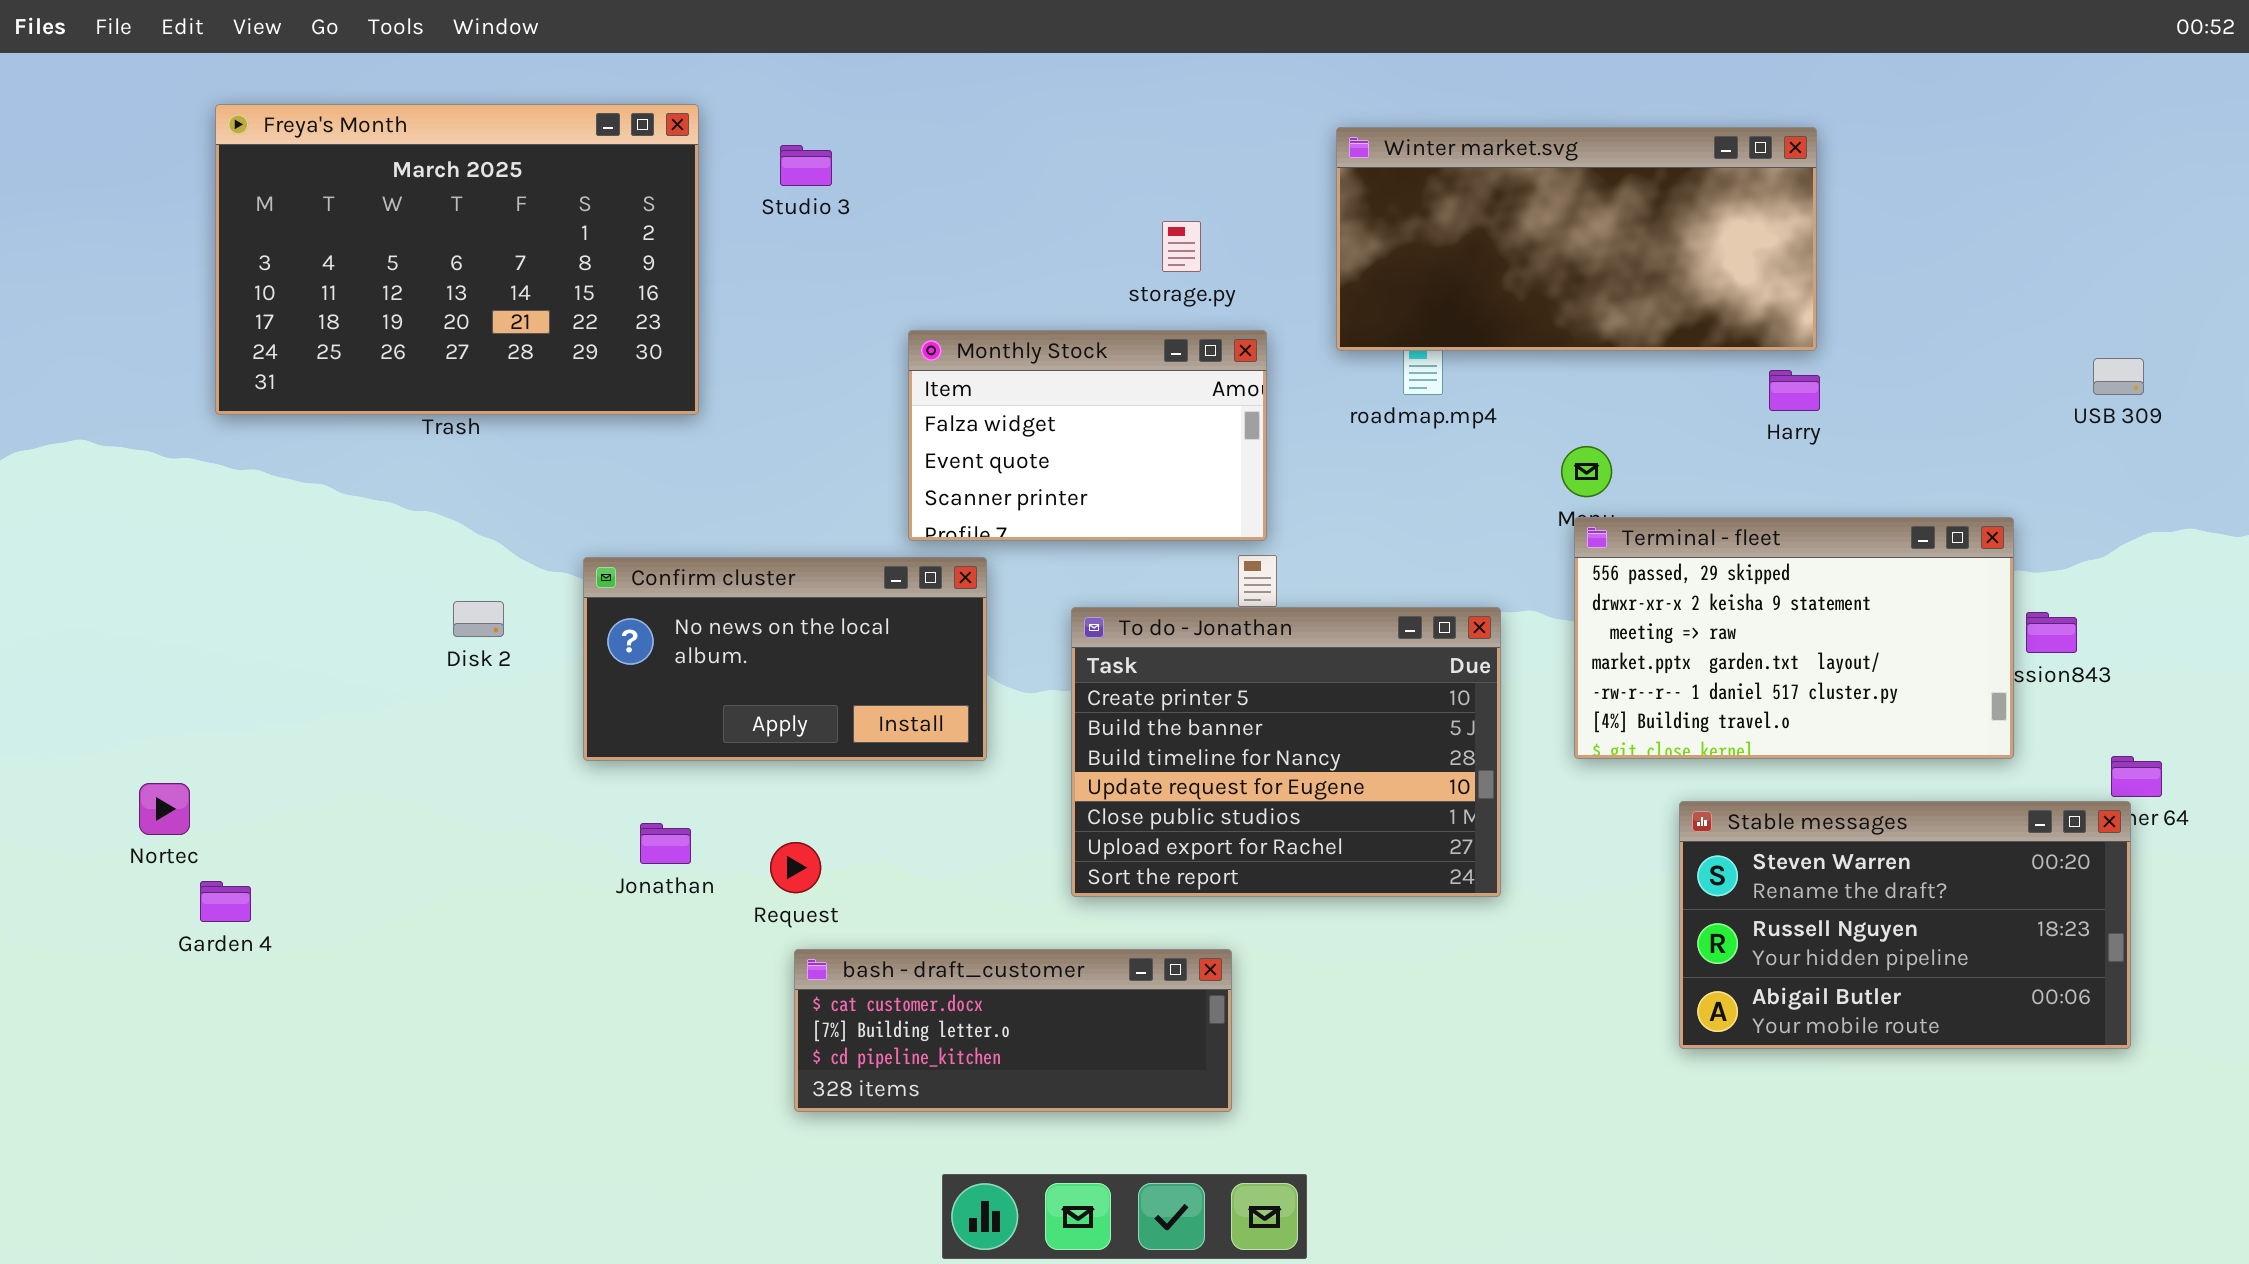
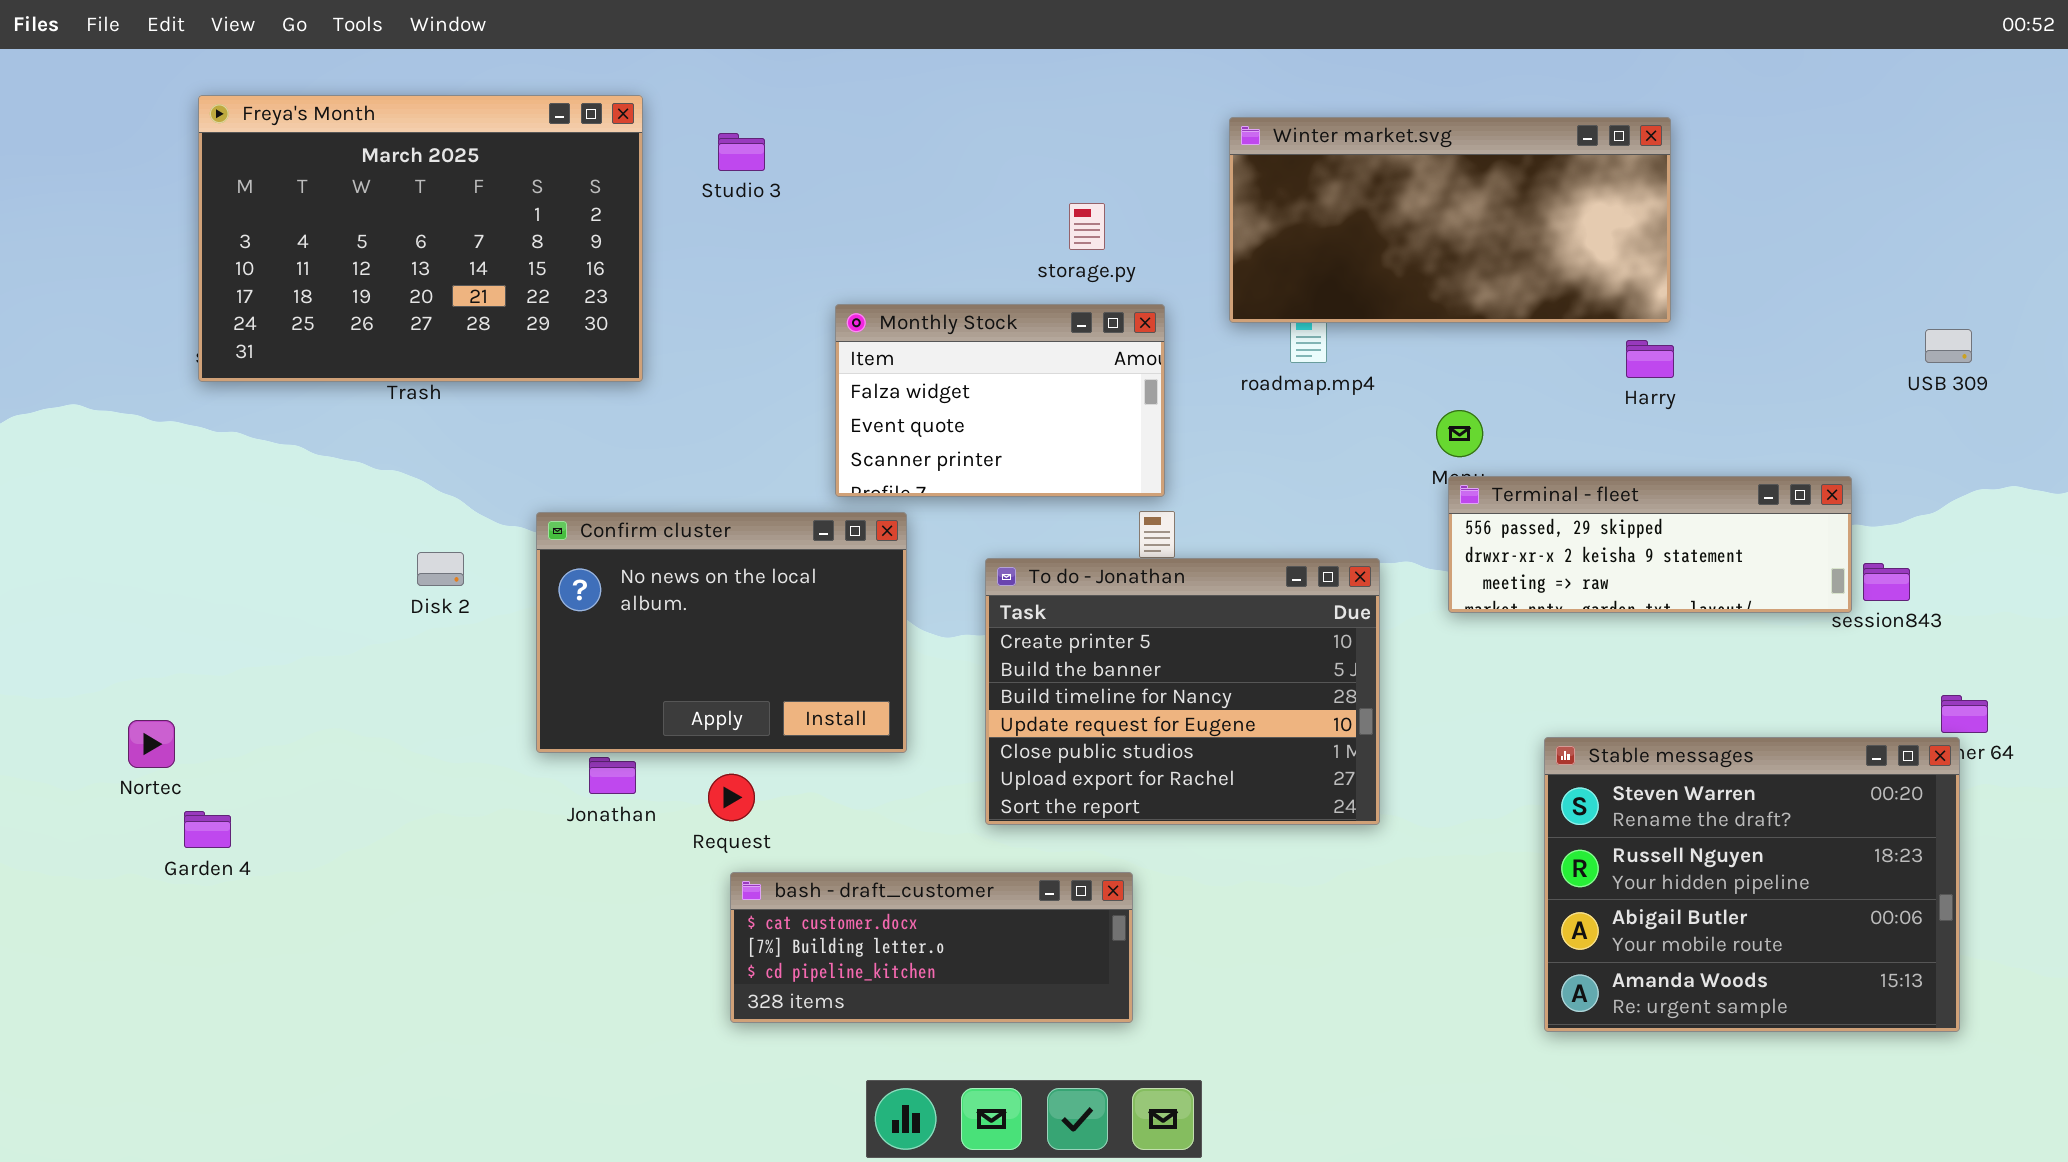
Terminal - fleet: [1574,517,2014,759] -> [1448,476,1852,613], resized
Confirm cluster: [583,557,987,761] -> [536,512,907,753], resized
Stable messages: [1679,801,2131,1049] -> [1544,737,1960,1032], resized

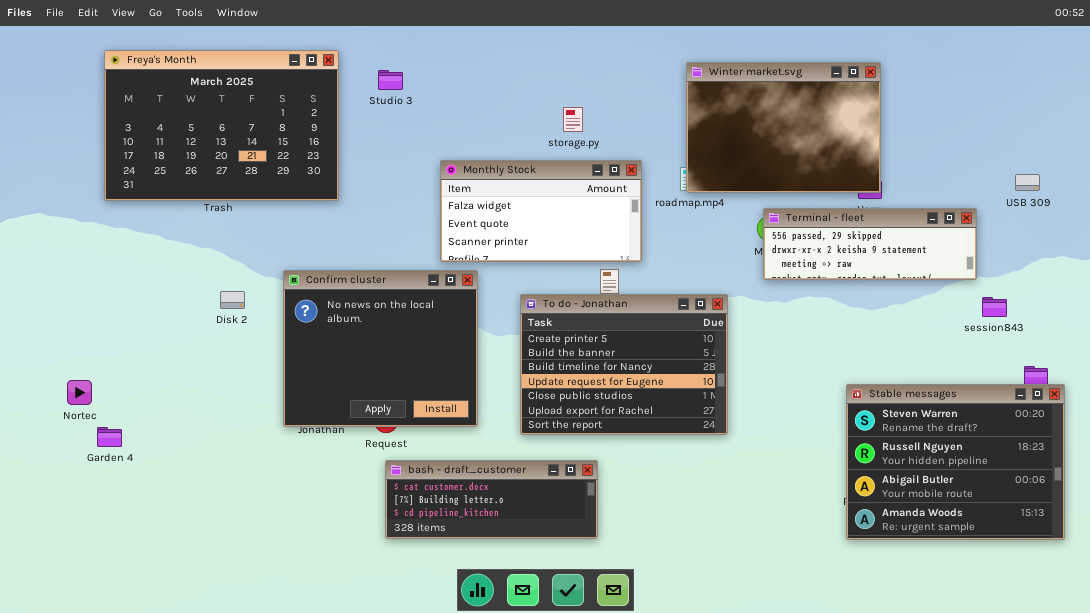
Winter market.svg: [1229,117,1671,323] -> [686,62,881,193], resized
Monthly Stock: [835,304,1165,497] -> [440,160,642,262], resized
Terminal - fleet: [1448,476,1852,613] -> [763,208,977,280], moved
Confirm cluster: [536,512,907,753] -> [283,270,478,427], resized
Stable messages: [1544,737,1960,1032] -> [846,384,1065,540], moved

